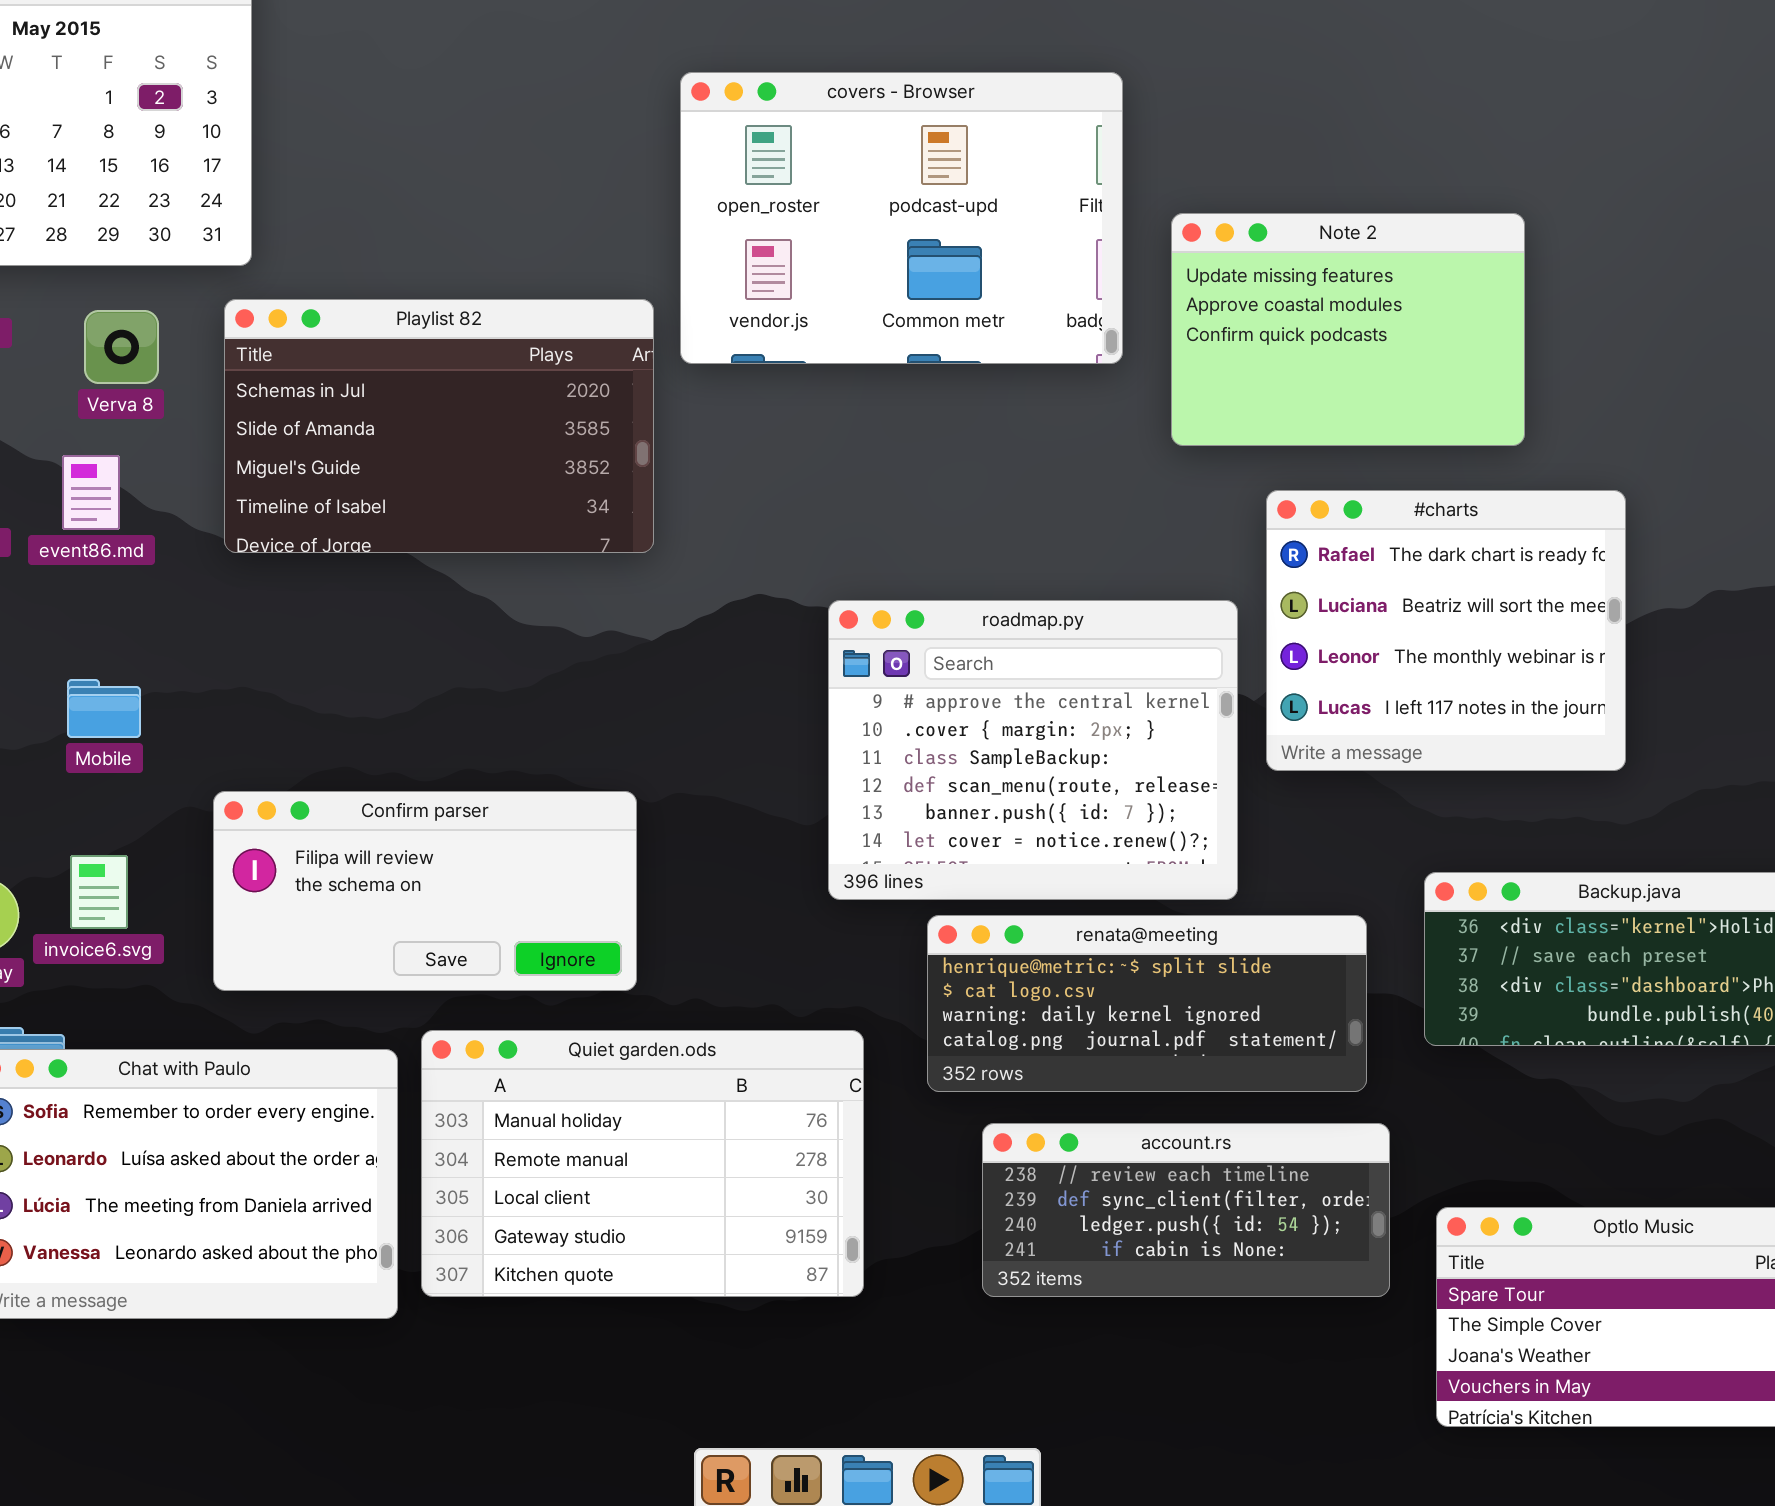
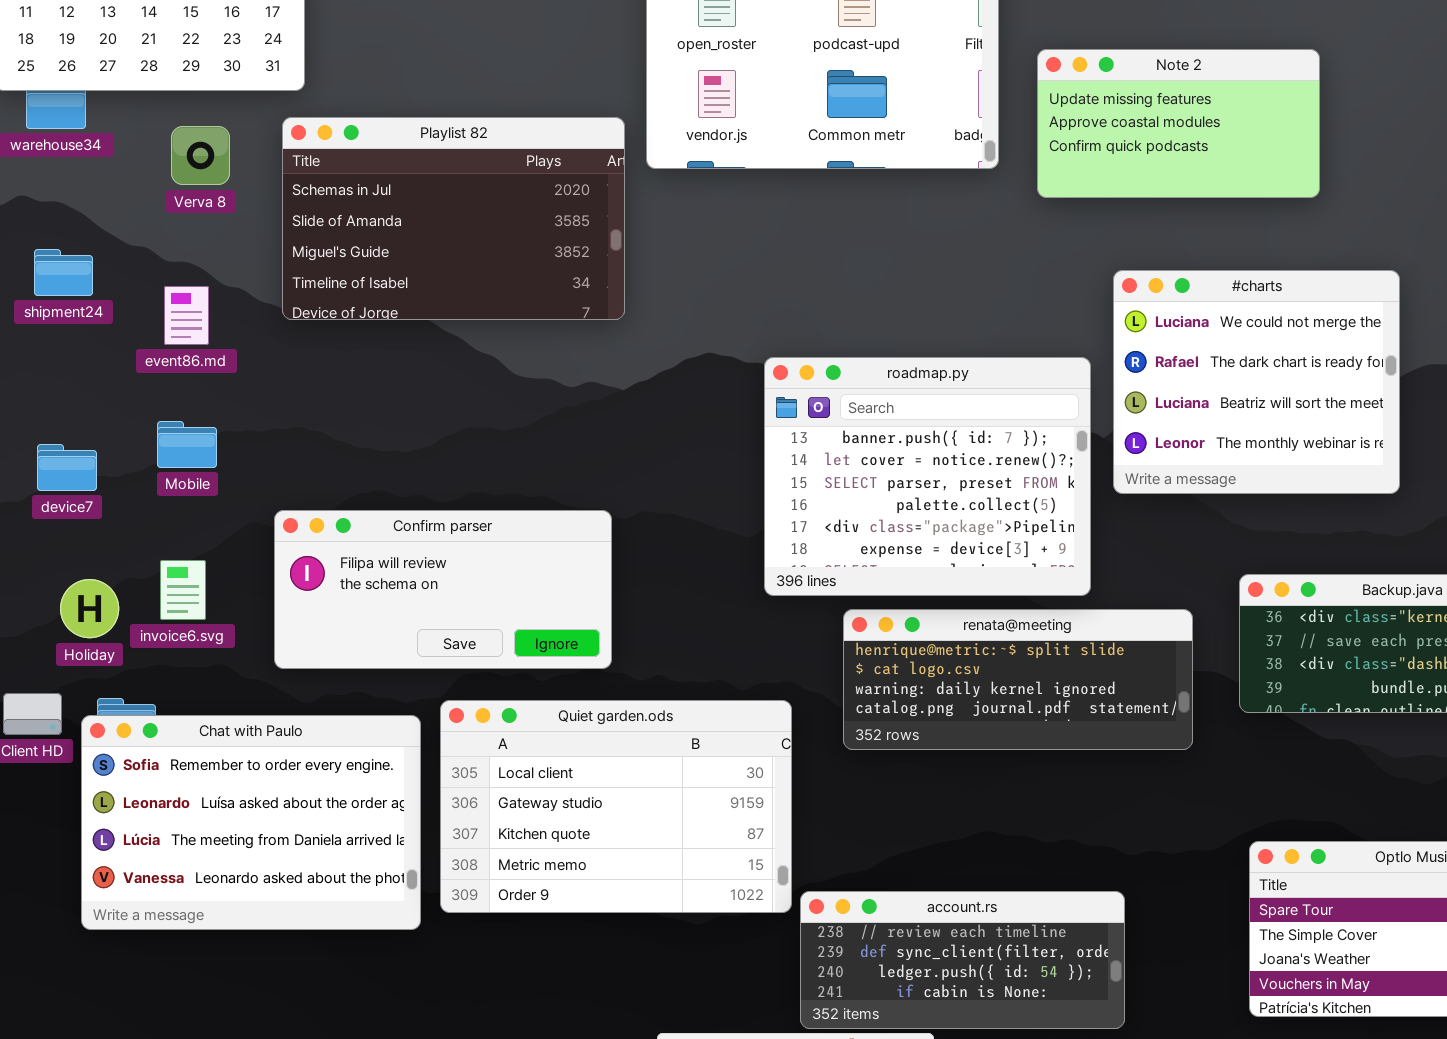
Note 2: [1171,213,1525,446] -> [1037,49,1320,198], resized
event86.md: [62,455,120,530] -> [164,286,209,345], moved
#charts: [1266,490,1626,771] -> [1113,270,1400,494], scrolled up 1 row
roadmap.py: [828,600,1238,900] -> [764,357,1091,596], scrolled down 4 rows
Quiet garden.ods: [421,1030,864,1297] -> [440,700,792,913], scrolled down 2 rows
account.rs: [982,1123,1390,1297] -> [800,891,1125,1029], moved

